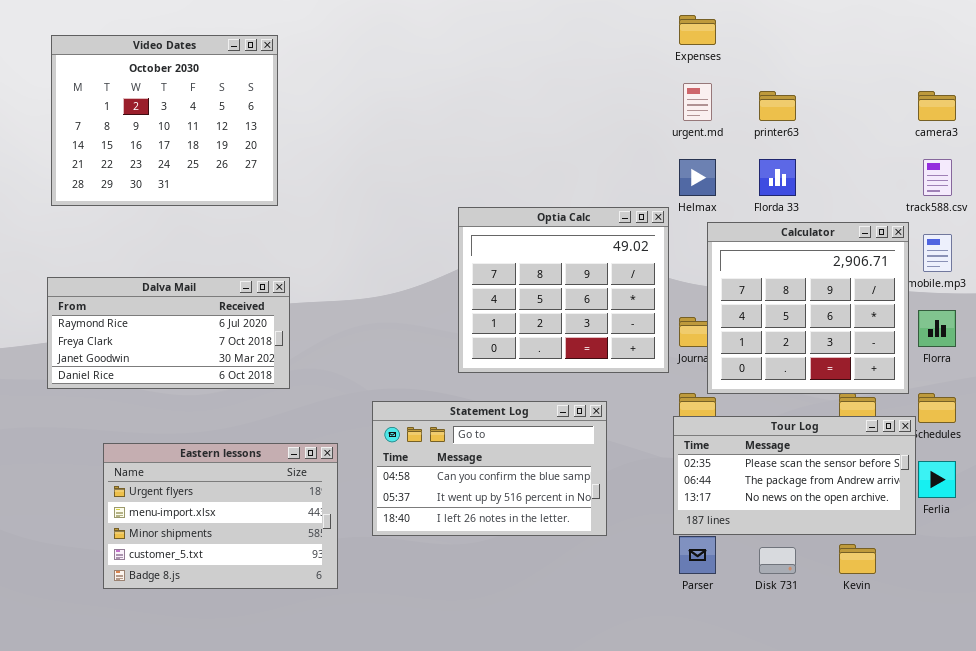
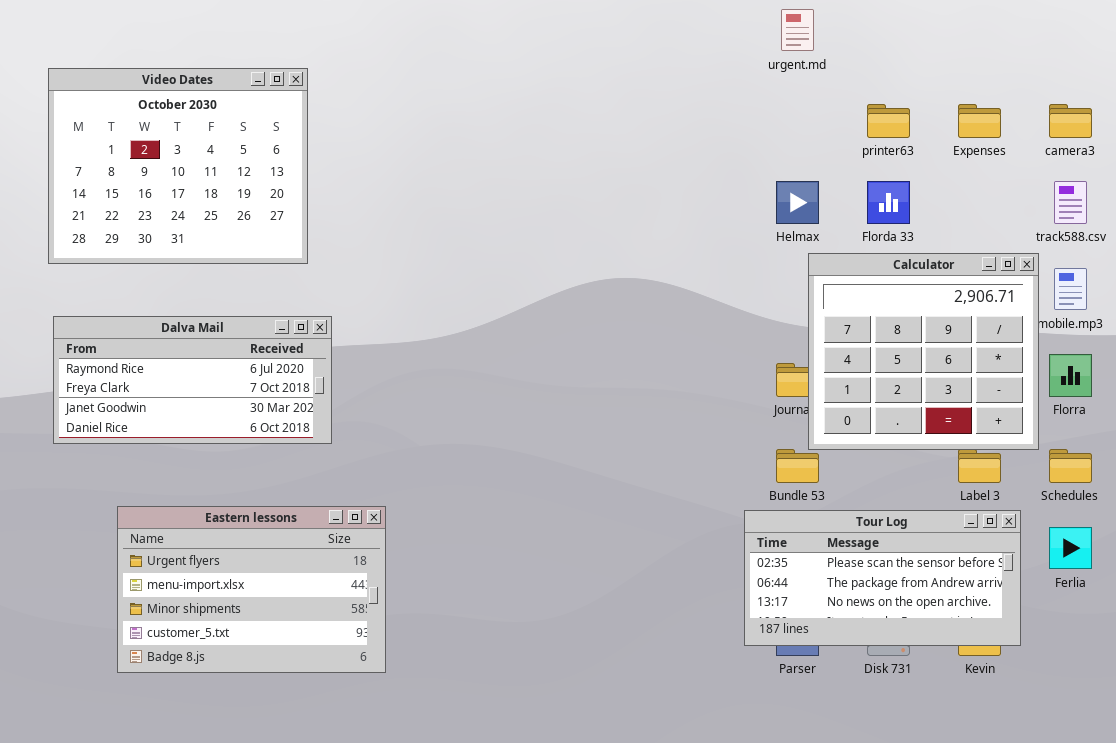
Expenses: [679,15,716,45] -> [958,104,1001,138], moved
Video Dates: [51,35,278,206] -> [48,68,308,264], moved
urgent.md: [683,83,712,121] -> [781,9,814,51], moved
Optia Calc: [458,207,669,373] -> none, closed
Statement Log: [372,401,607,536] -> none, closed
Tour Log: [673,416,916,535] -> [744,510,1021,646], moved

